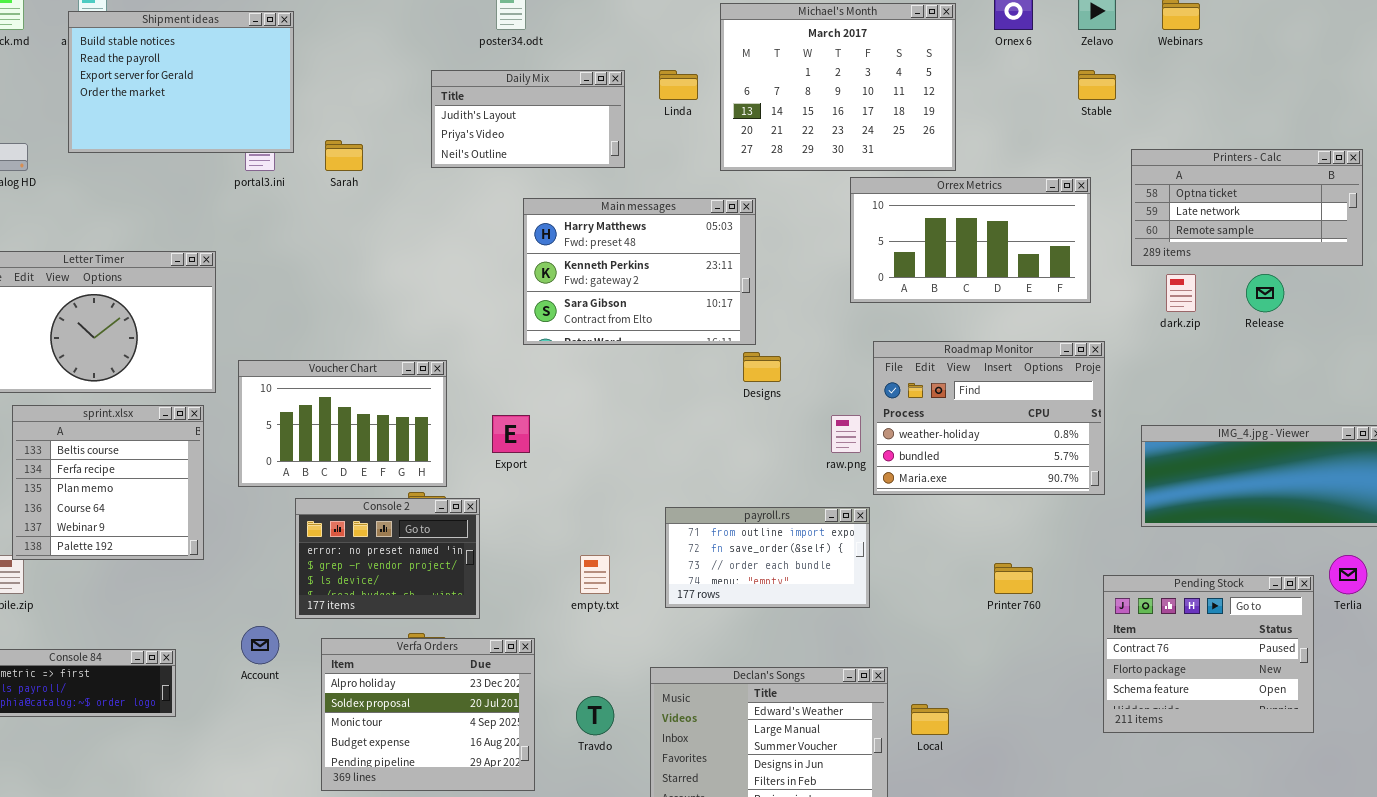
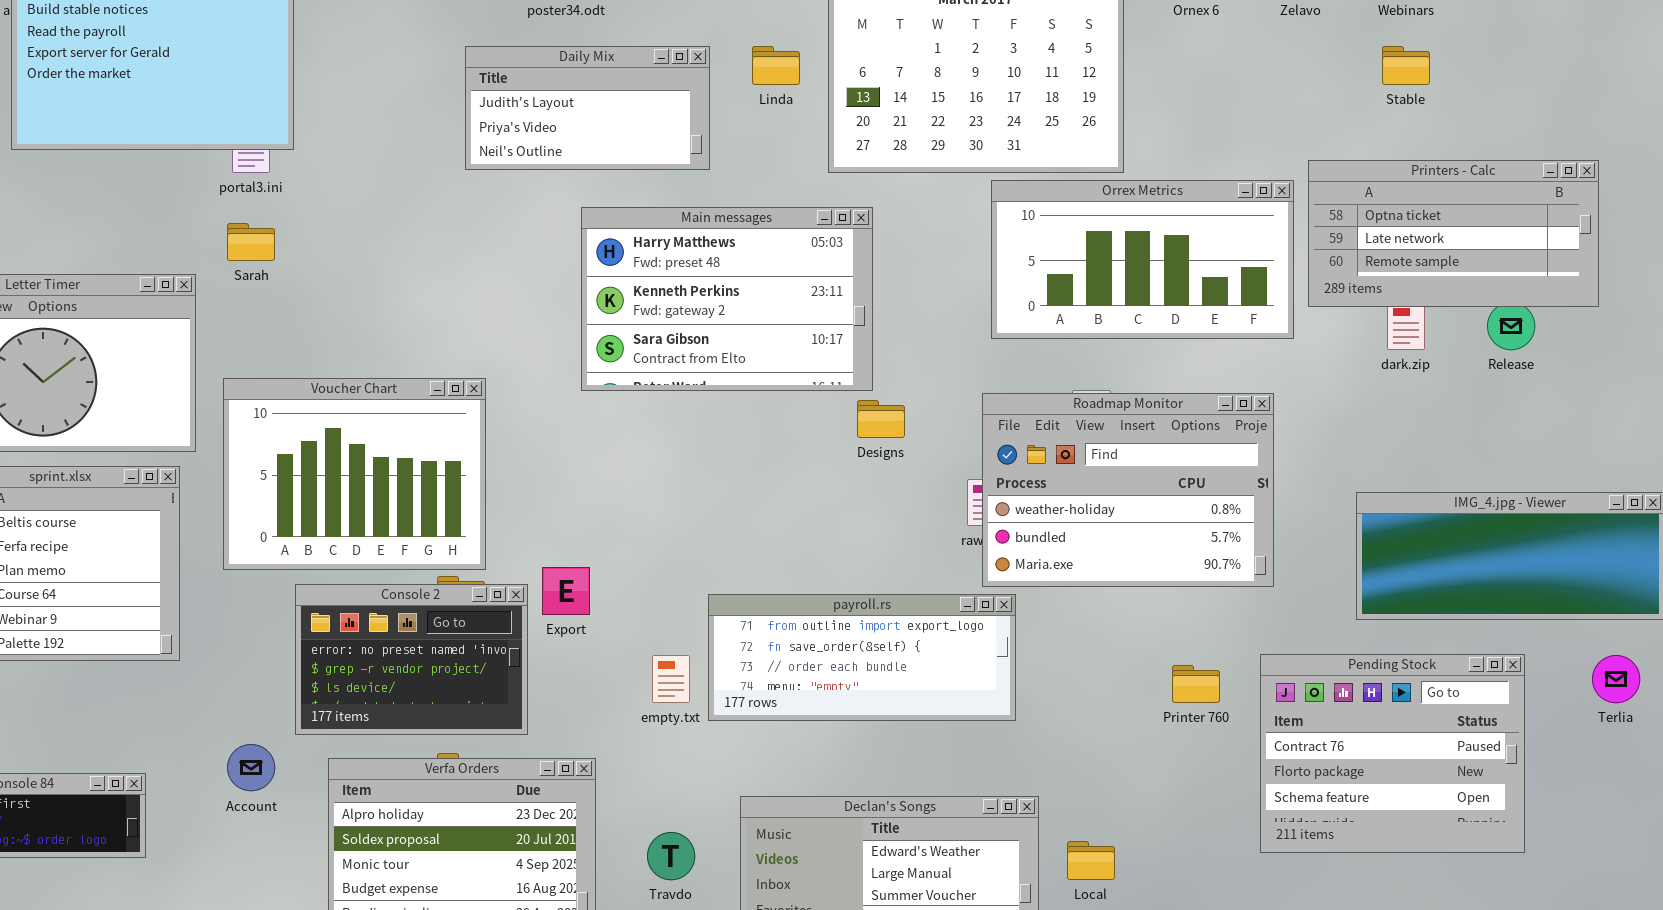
Stable: [1078,70,1116,100] -> [1382,46,1430,85], moved
Sarah: [325,140,363,171] -> [227,223,275,261], moved
Printers - Calc: [1131,149,1363,266] -> [1308,160,1599,307], moved
Roadmap Monitor: [873,341,1105,495] -> [982,393,1274,587], moved
Voucher Chart: [238,360,447,487] -> [223,378,486,570], resized
Export: [492,415,530,453] -> [542,567,590,615], moved
payroll.rs: [665,507,870,608] -> [708,594,1016,721], resized
Pending Stock: [1103,575,1314,733] -> [1260,654,1525,853], moved

